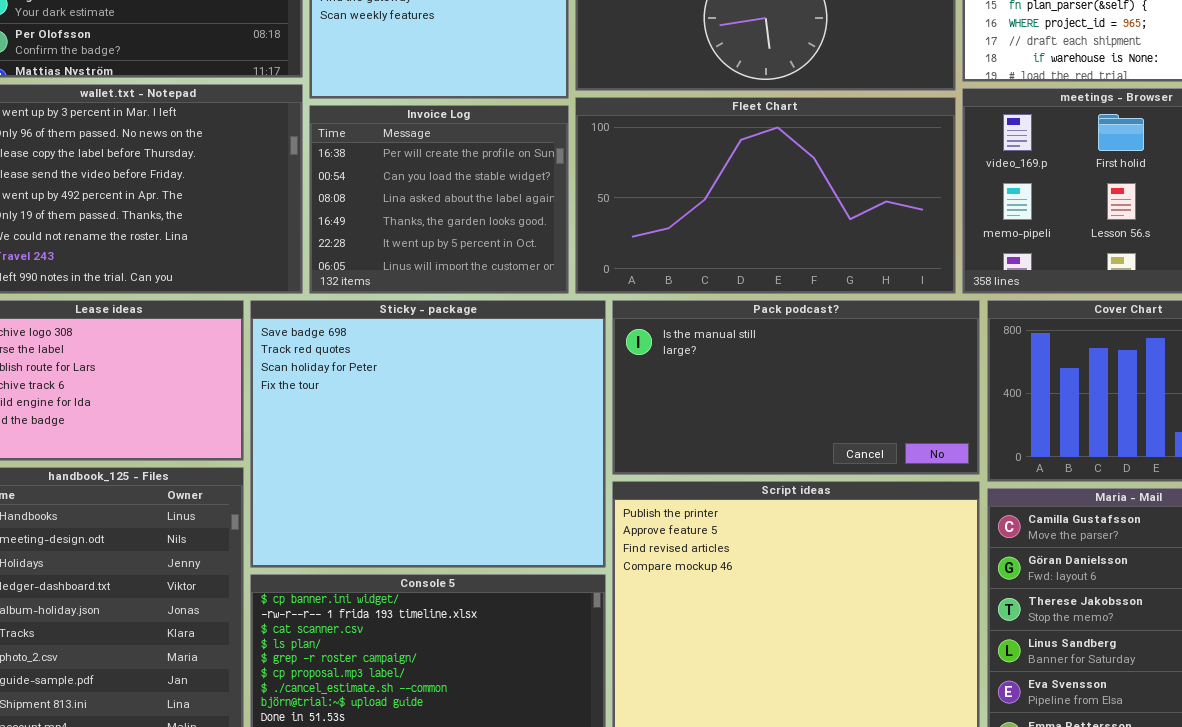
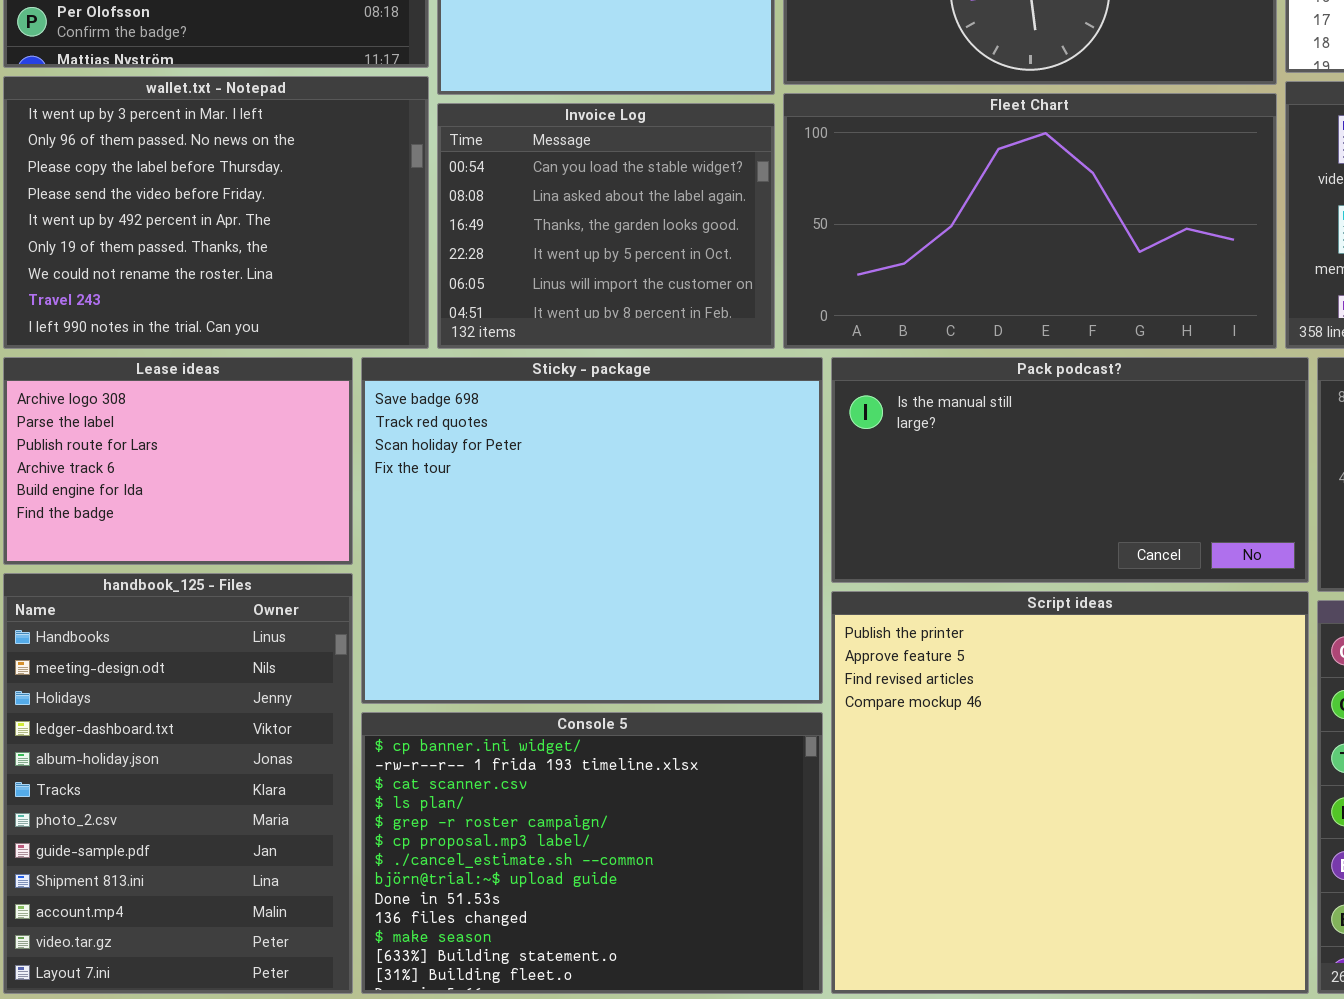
Invoice Log: [309,105,569,294] -> [437,103,775,349], scrolled down 1 row

